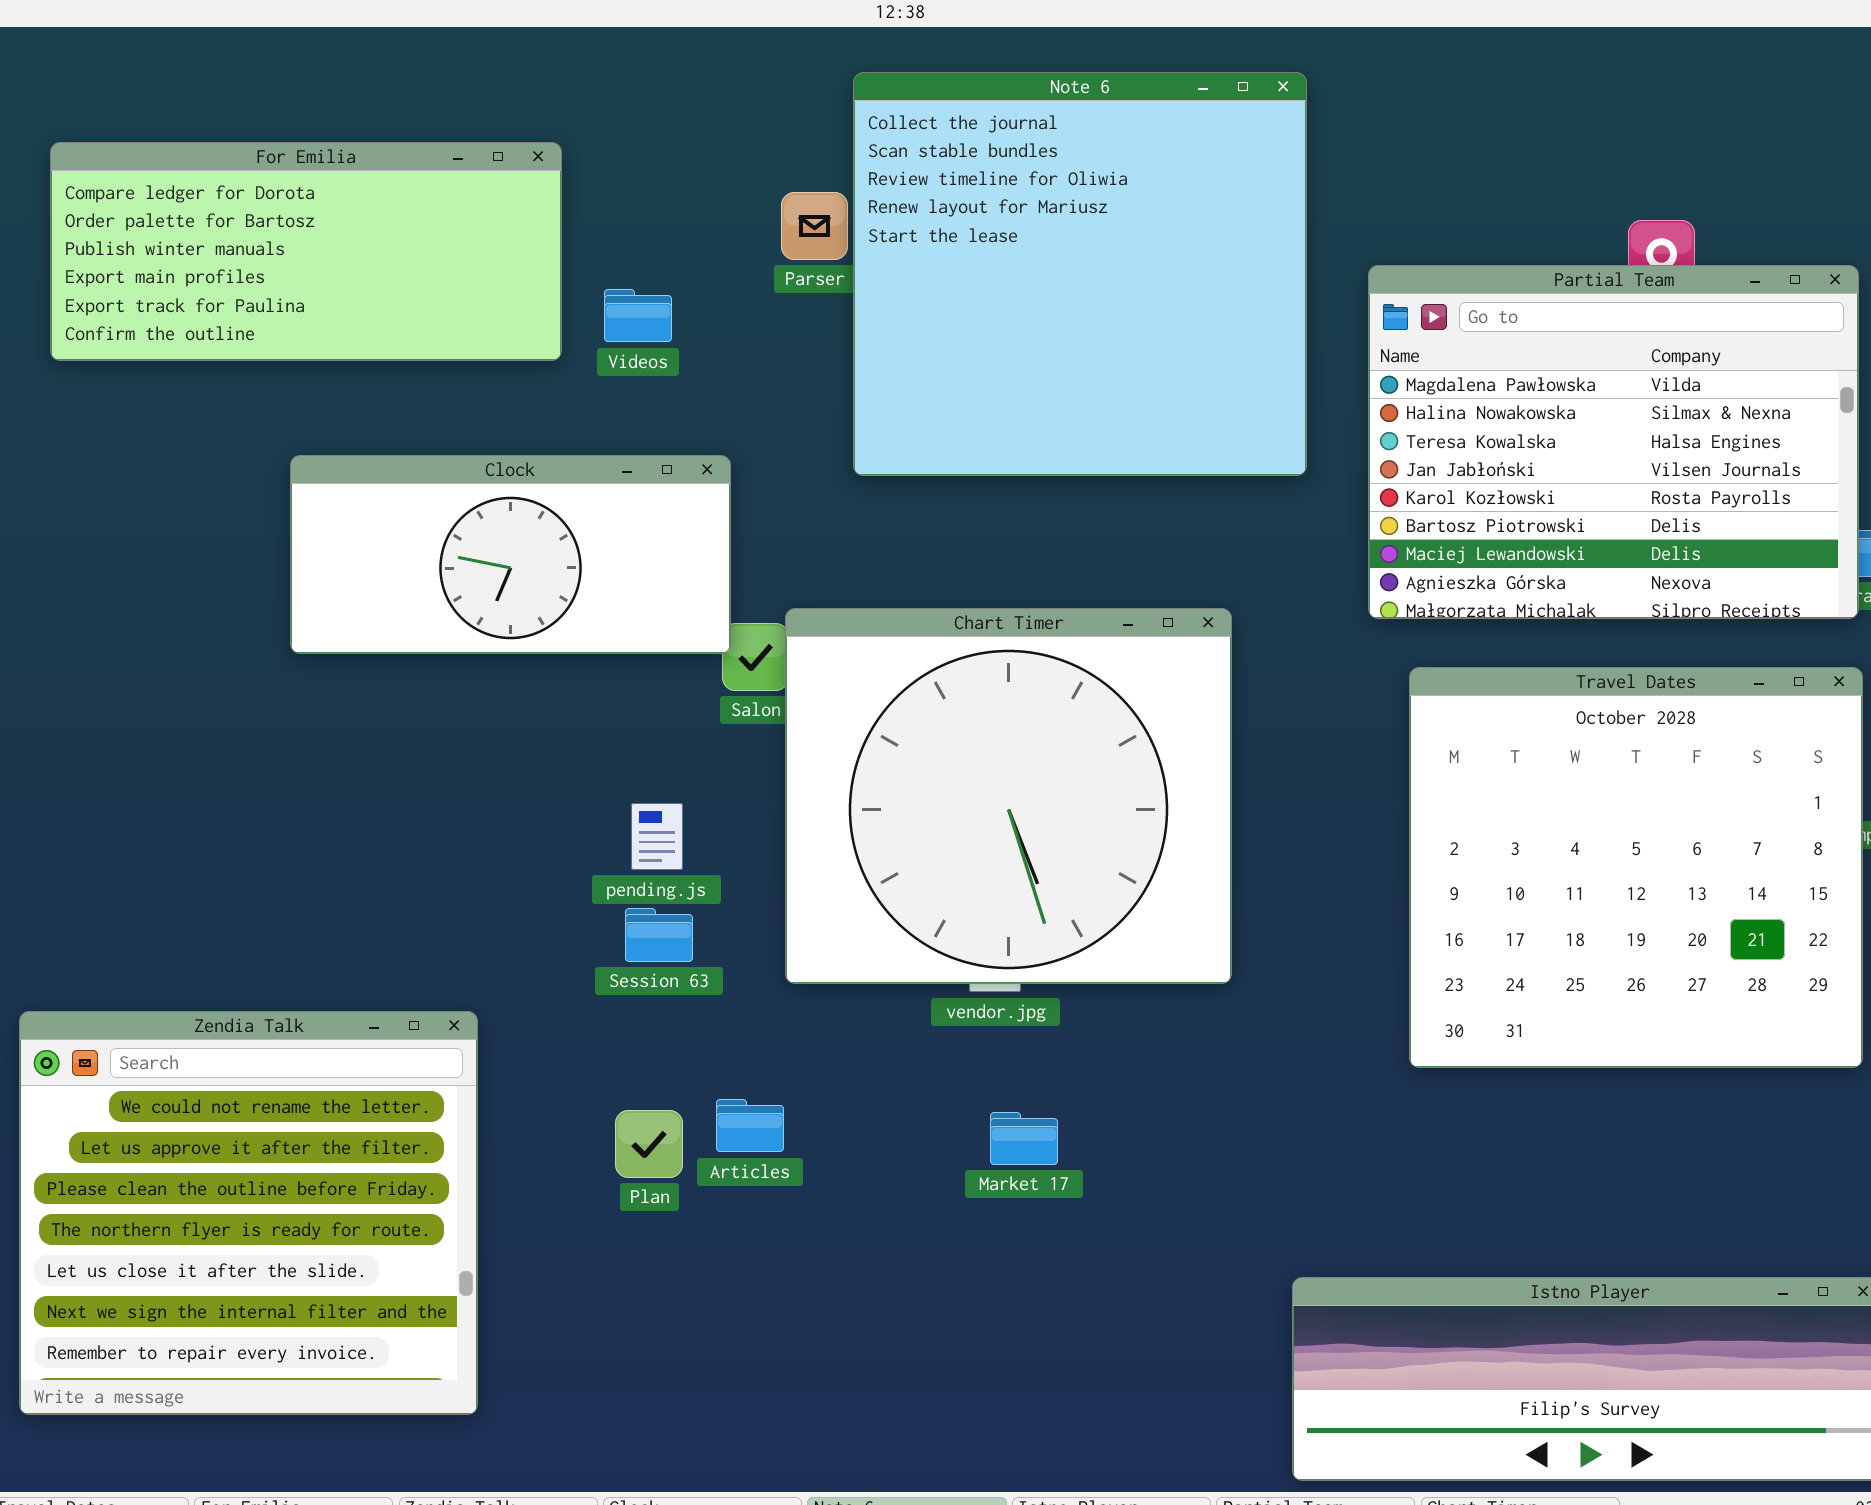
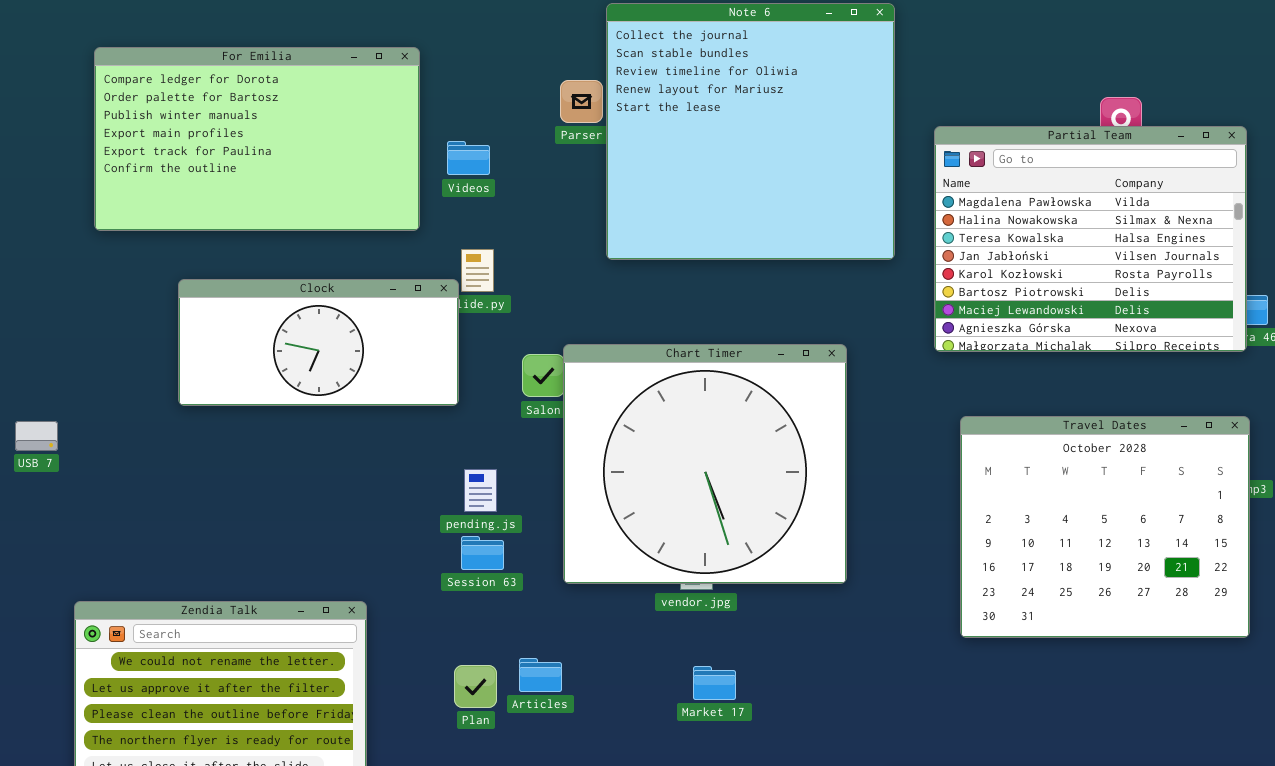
For Emilia: [50,142,562,361] -> [94,47,420,231], resized
Clock: [290,455,731,654] -> [178,279,459,406], moved
Travel Dates: [1409,667,1863,1068] -> [960,416,1250,638], resized

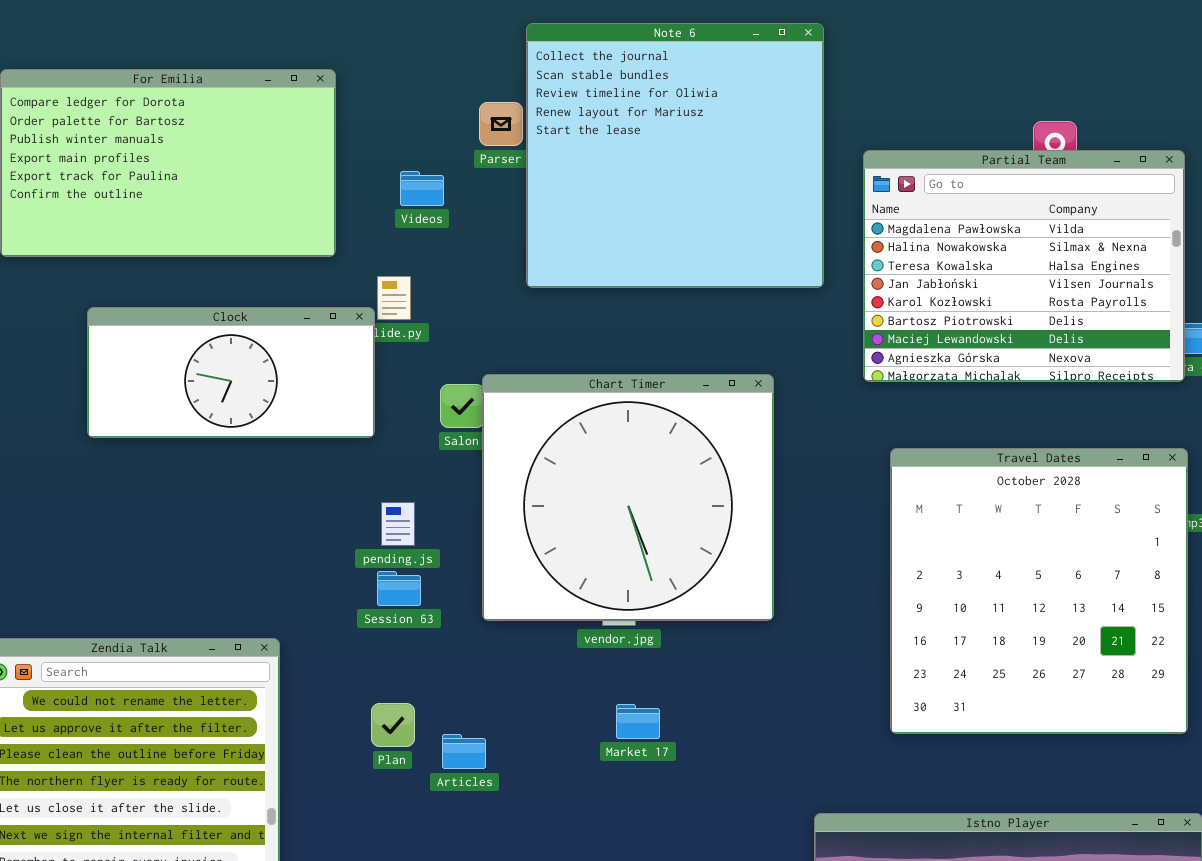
Videos: [447,141,490,175] -> [400,171,444,206], moved
Travel Dates: [960,416,1250,638] -> [890,448,1188,734], resized
Articles: [519,658,562,692] -> [442,734,486,769], moved

